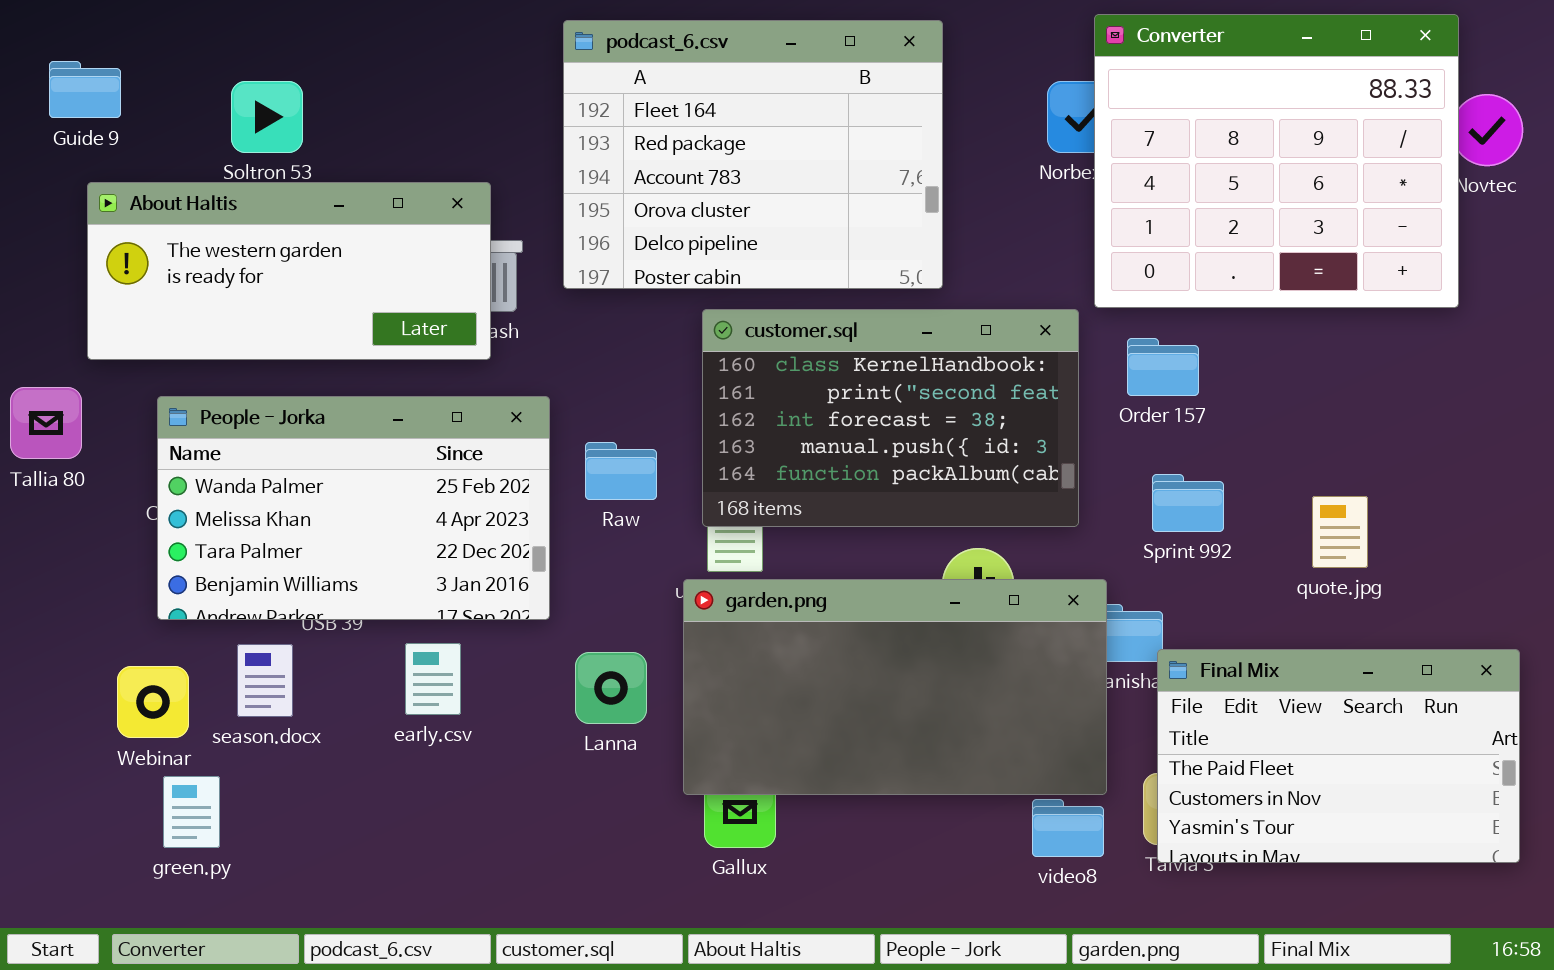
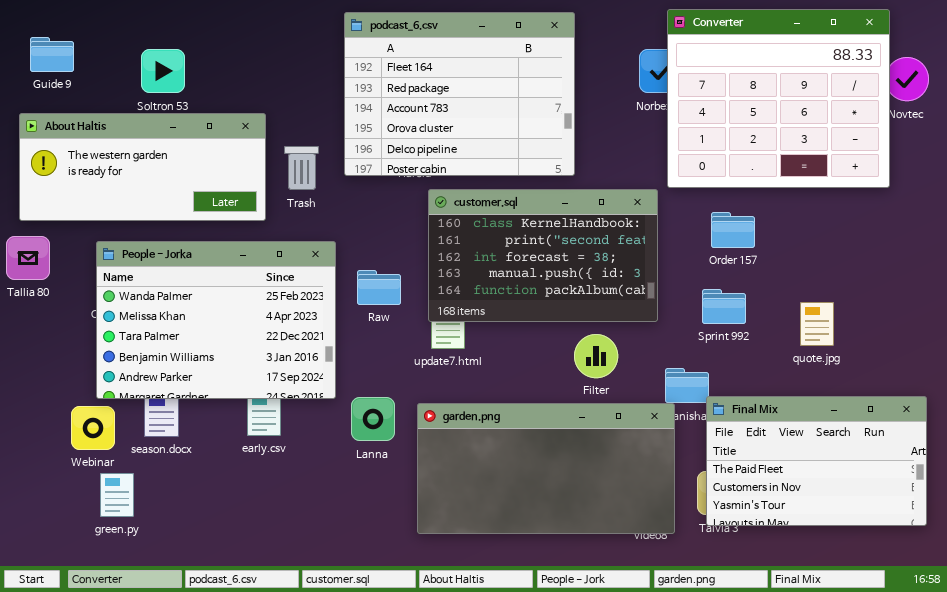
About Haltis: [87,182,491,360] -> [19,113,266,221], moved
Order 157: [1127,338,1199,396] -> [711,212,755,248], moved
People - Jorka: [157,396,550,620] -> [96,241,336,399], resized
garden.png: [683,579,1107,795] -> [417,403,675,534], moved

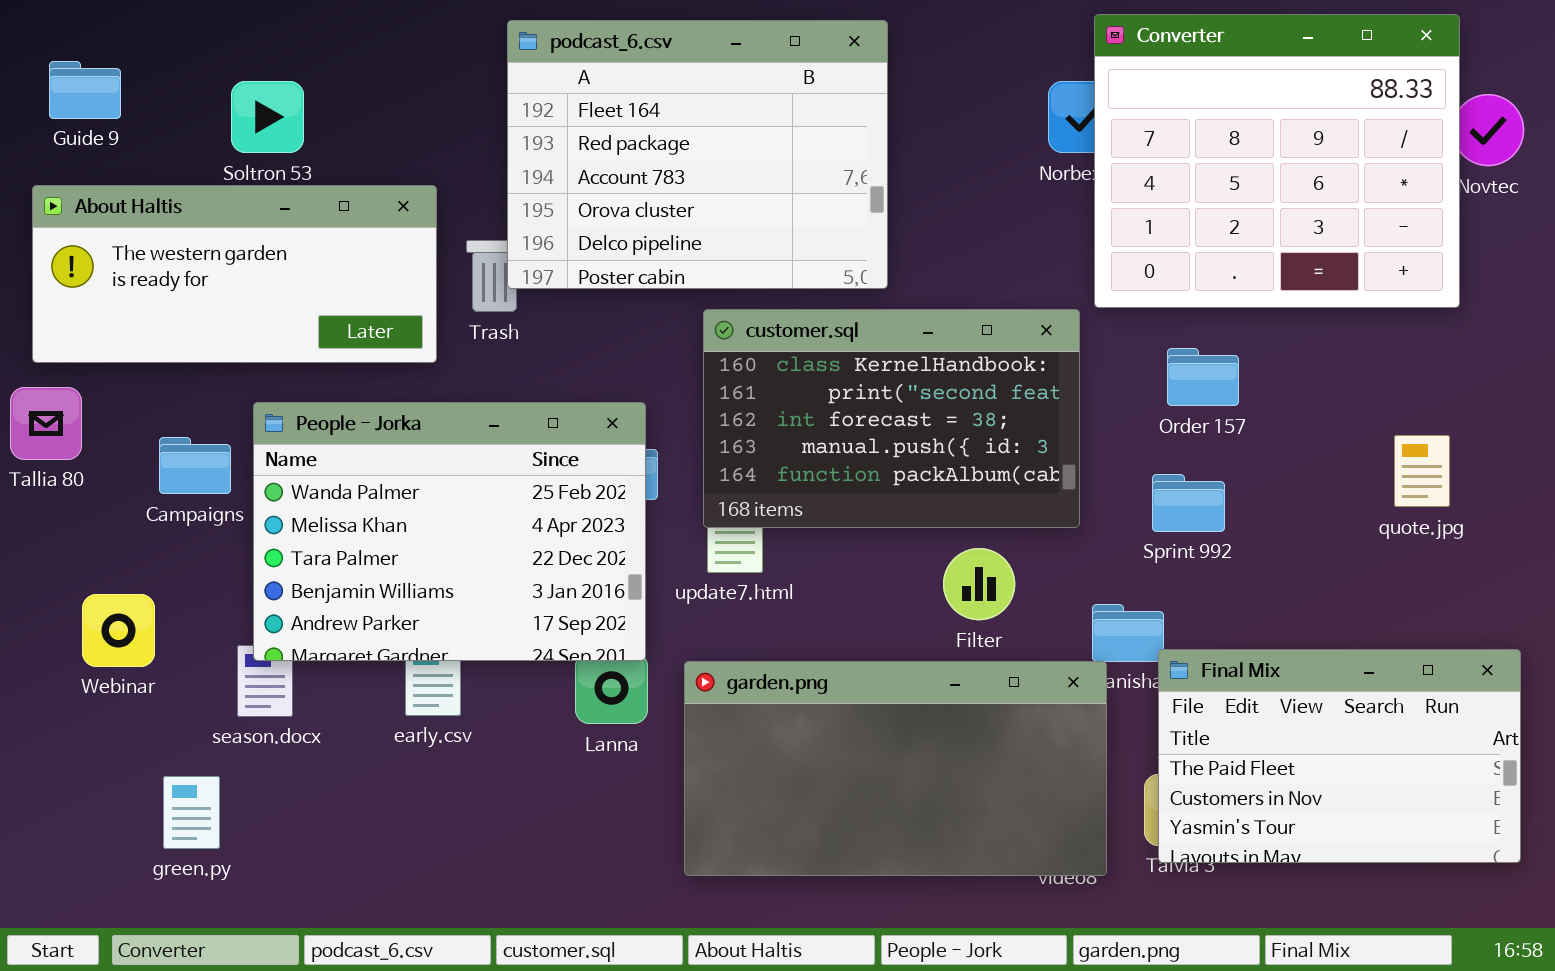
podcast_6.csv: [344,12,575,176] -> [507,20,888,289], moved
People - Jorka: [96,241,336,399] -> [253,402,646,661], moved
quote.jpg: [800,302,834,346] -> [1394,435,1450,507], moved
Webinar: [71,406,115,450] -> [82,594,155,667], moved

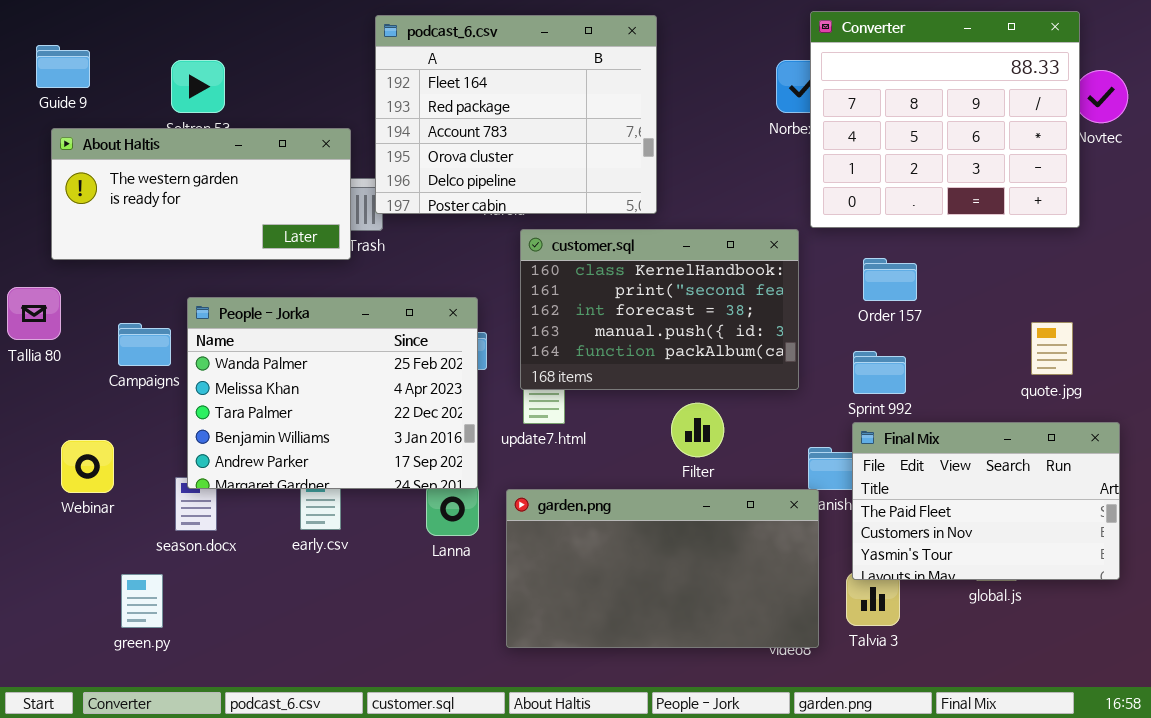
About Haltis: [32,185,437,363] -> [51,128,351,260], moved
Filter: [943,548,1015,620] -> [671,403,724,457], moved
Final Mix: [1158,649,1521,863] -> [852,422,1120,580], moved

